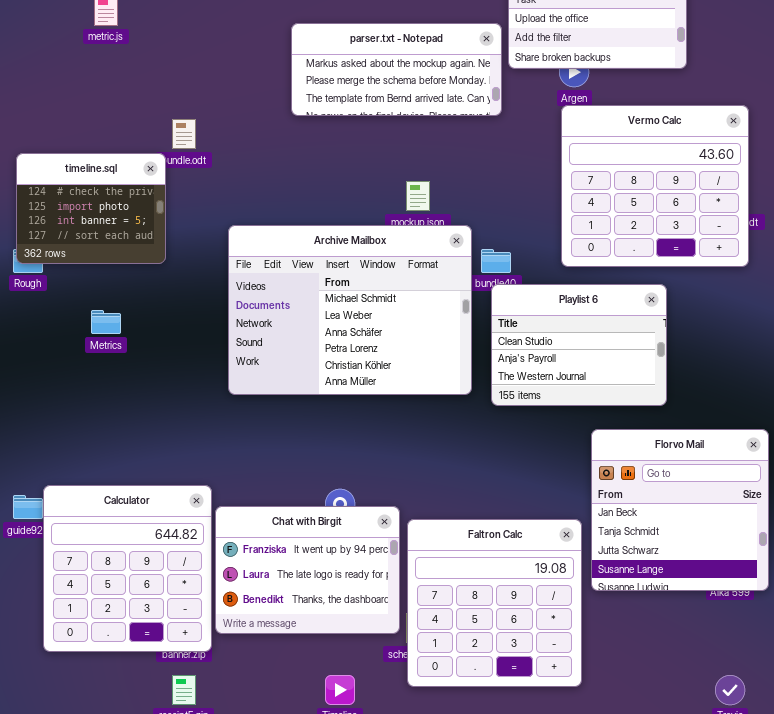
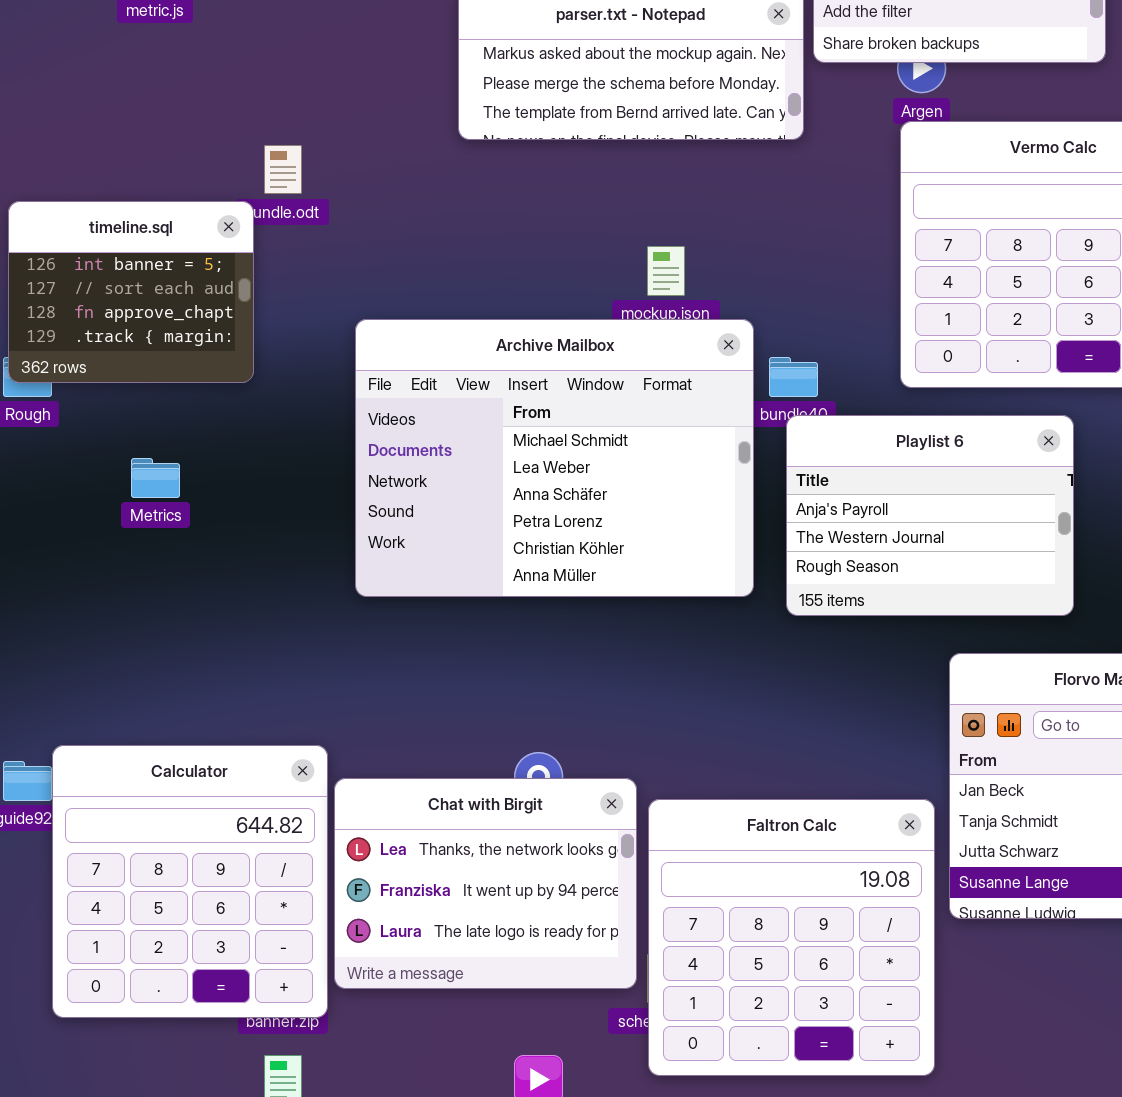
timeline.sql: [16,153,166,264] -> [8,201,254,383], scrolled down 2 rows
Playlist 6: [491,284,667,406] -> [786,415,1074,616], scrolled down 1 row
Chat with Birgit: [215,506,400,634] -> [334,778,637,989], scrolled up 1 row

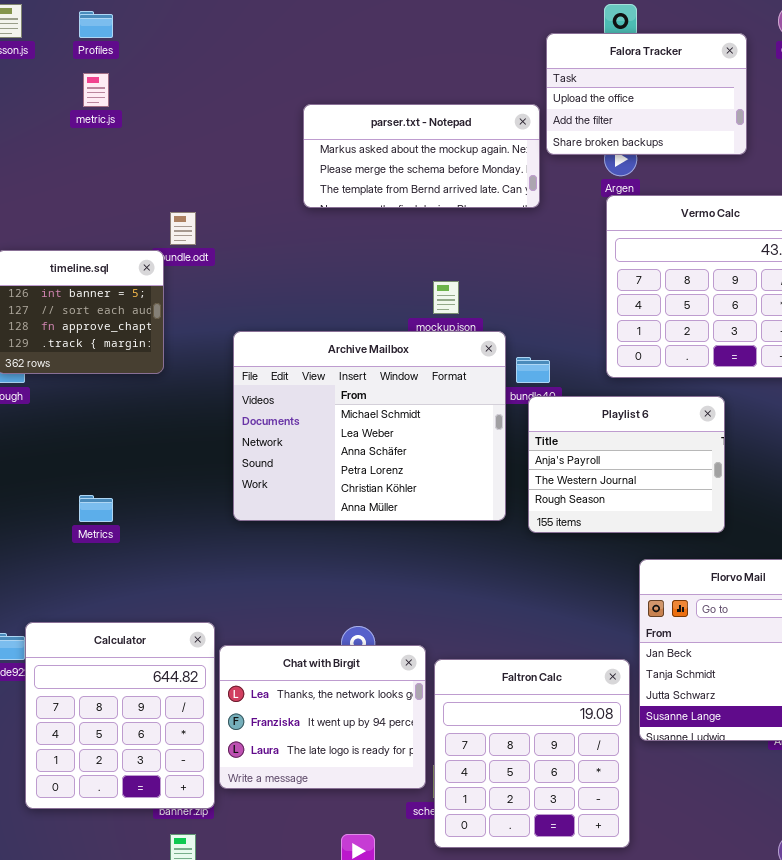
Metrics: [131,458,180,498] -> [79,495,113,522], moved

